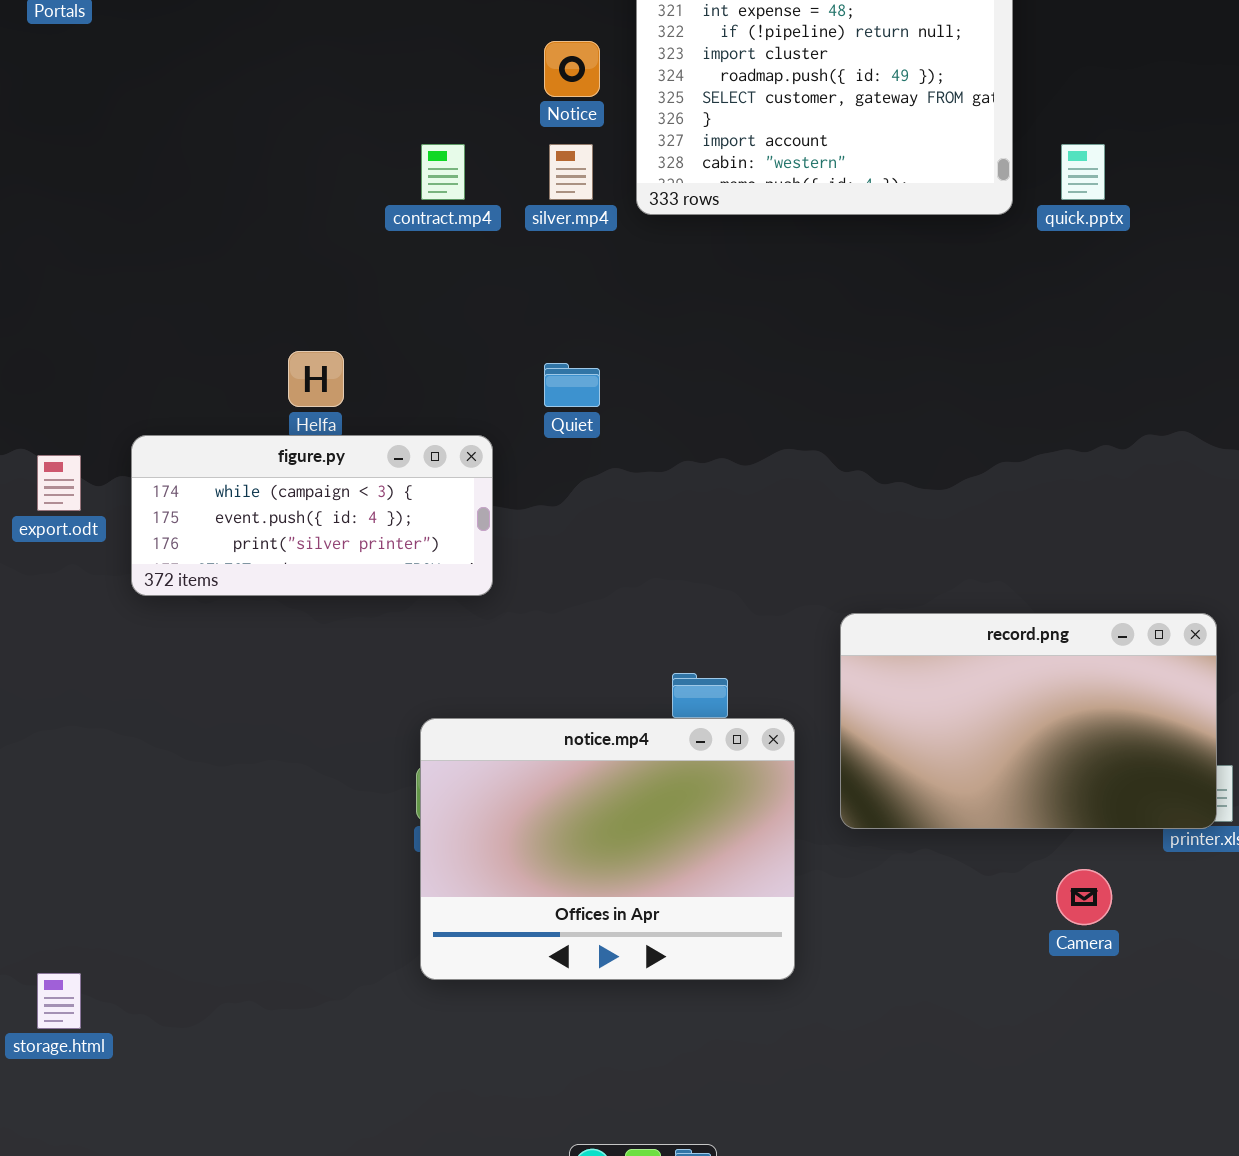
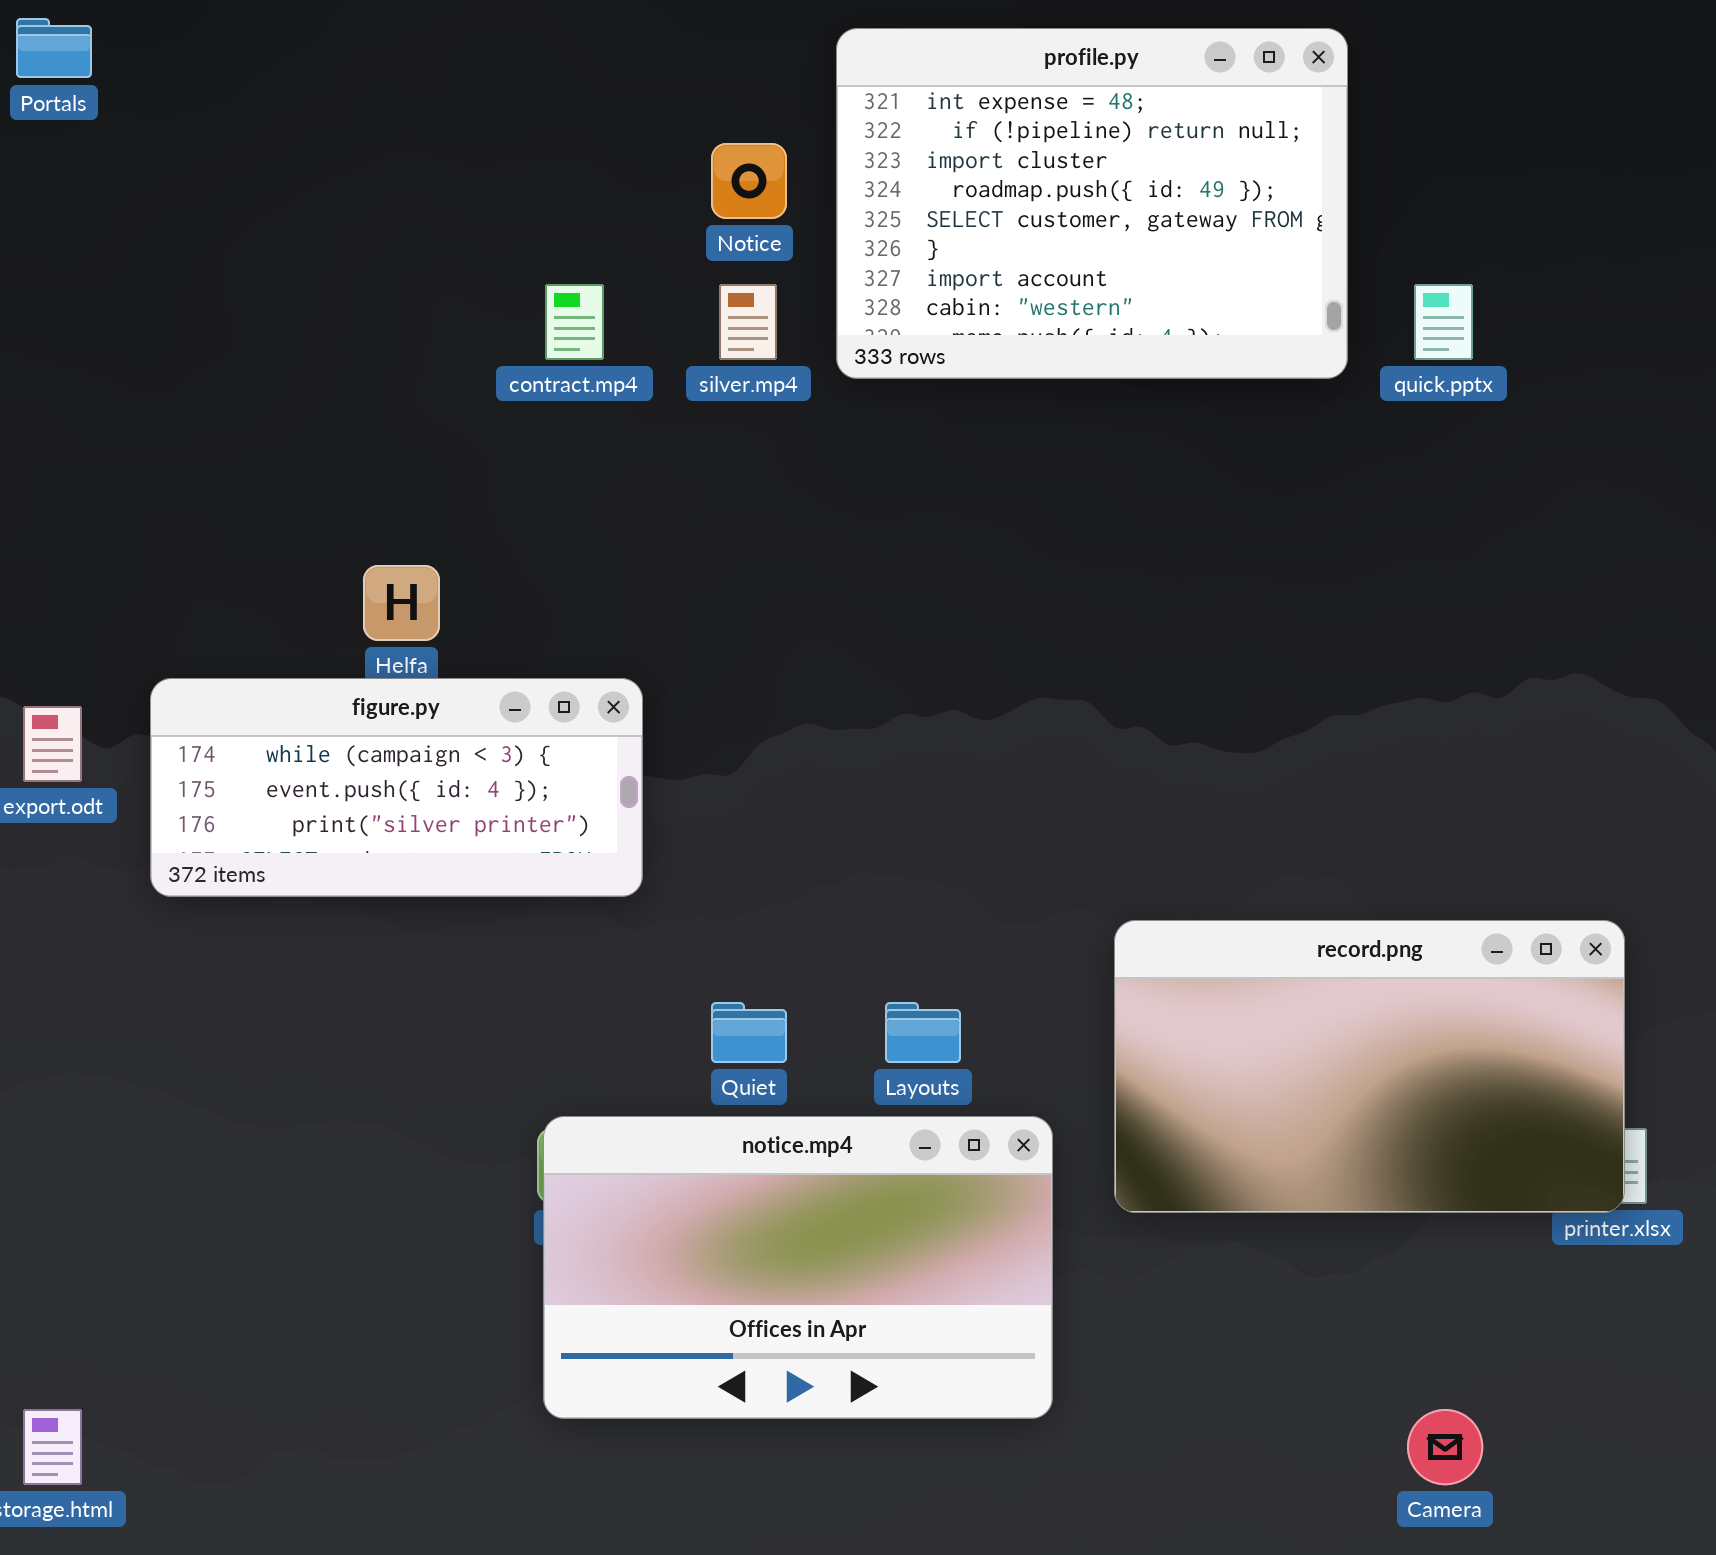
Quiet: [544,363,600,407] -> [711,1002,787,1063], moved
notice.mp4: [420,718,795,980] -> [543,1116,1053,1419], resized
Camera: [1056,869,1112,925] -> [1407,1409,1483,1485], moved

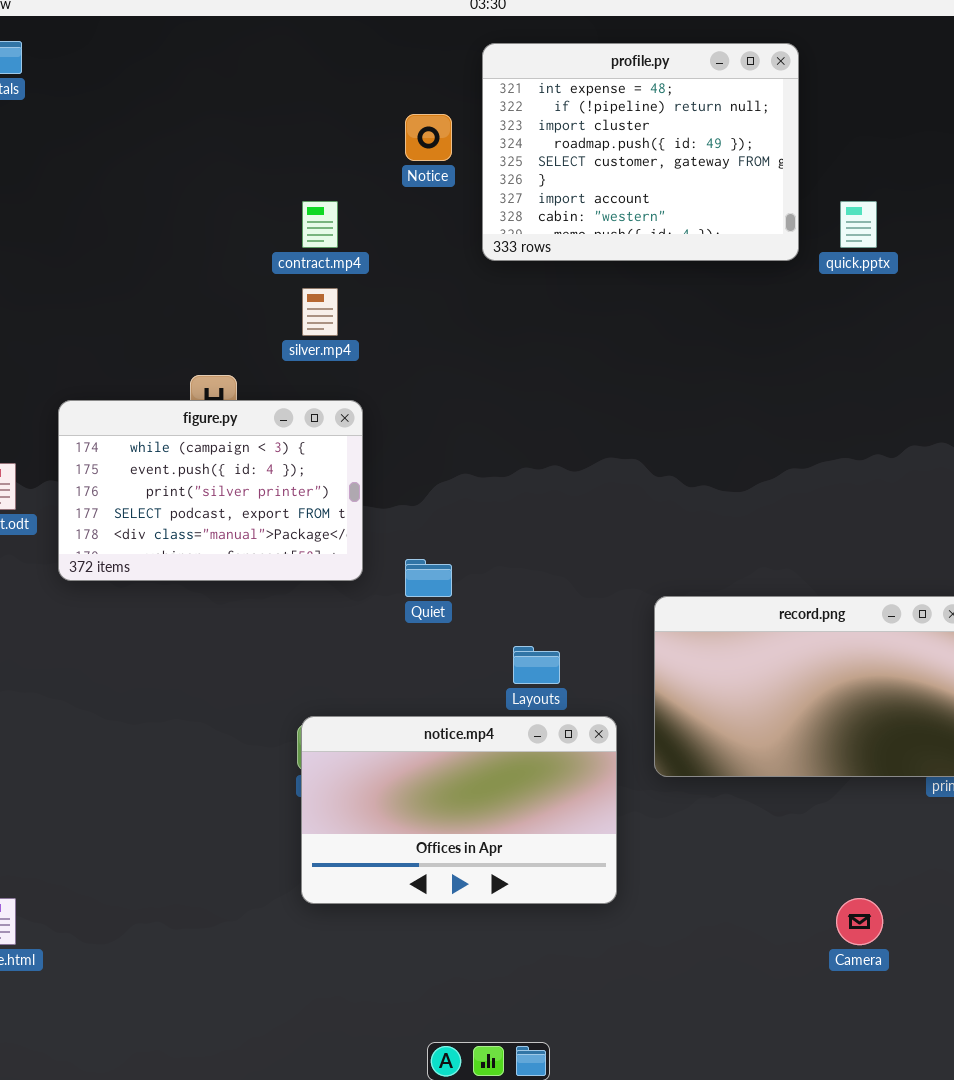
silver.mp4: [719,284,777,360] -> [302,288,338,336], moved
figure.py: [150,678,643,897] -> [58,400,363,581], resized
Quiet: [711,1002,787,1063] -> [405,559,452,597], moved

